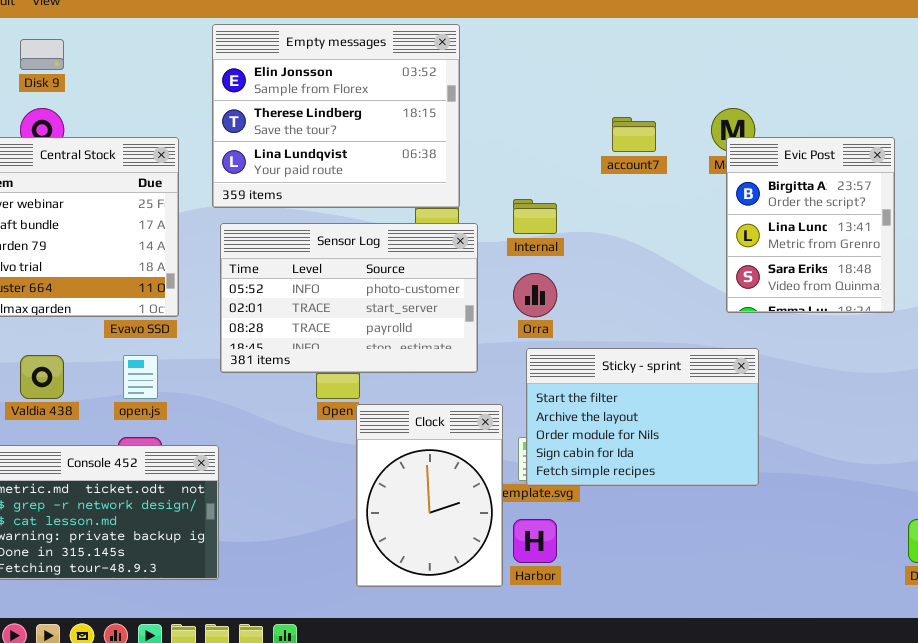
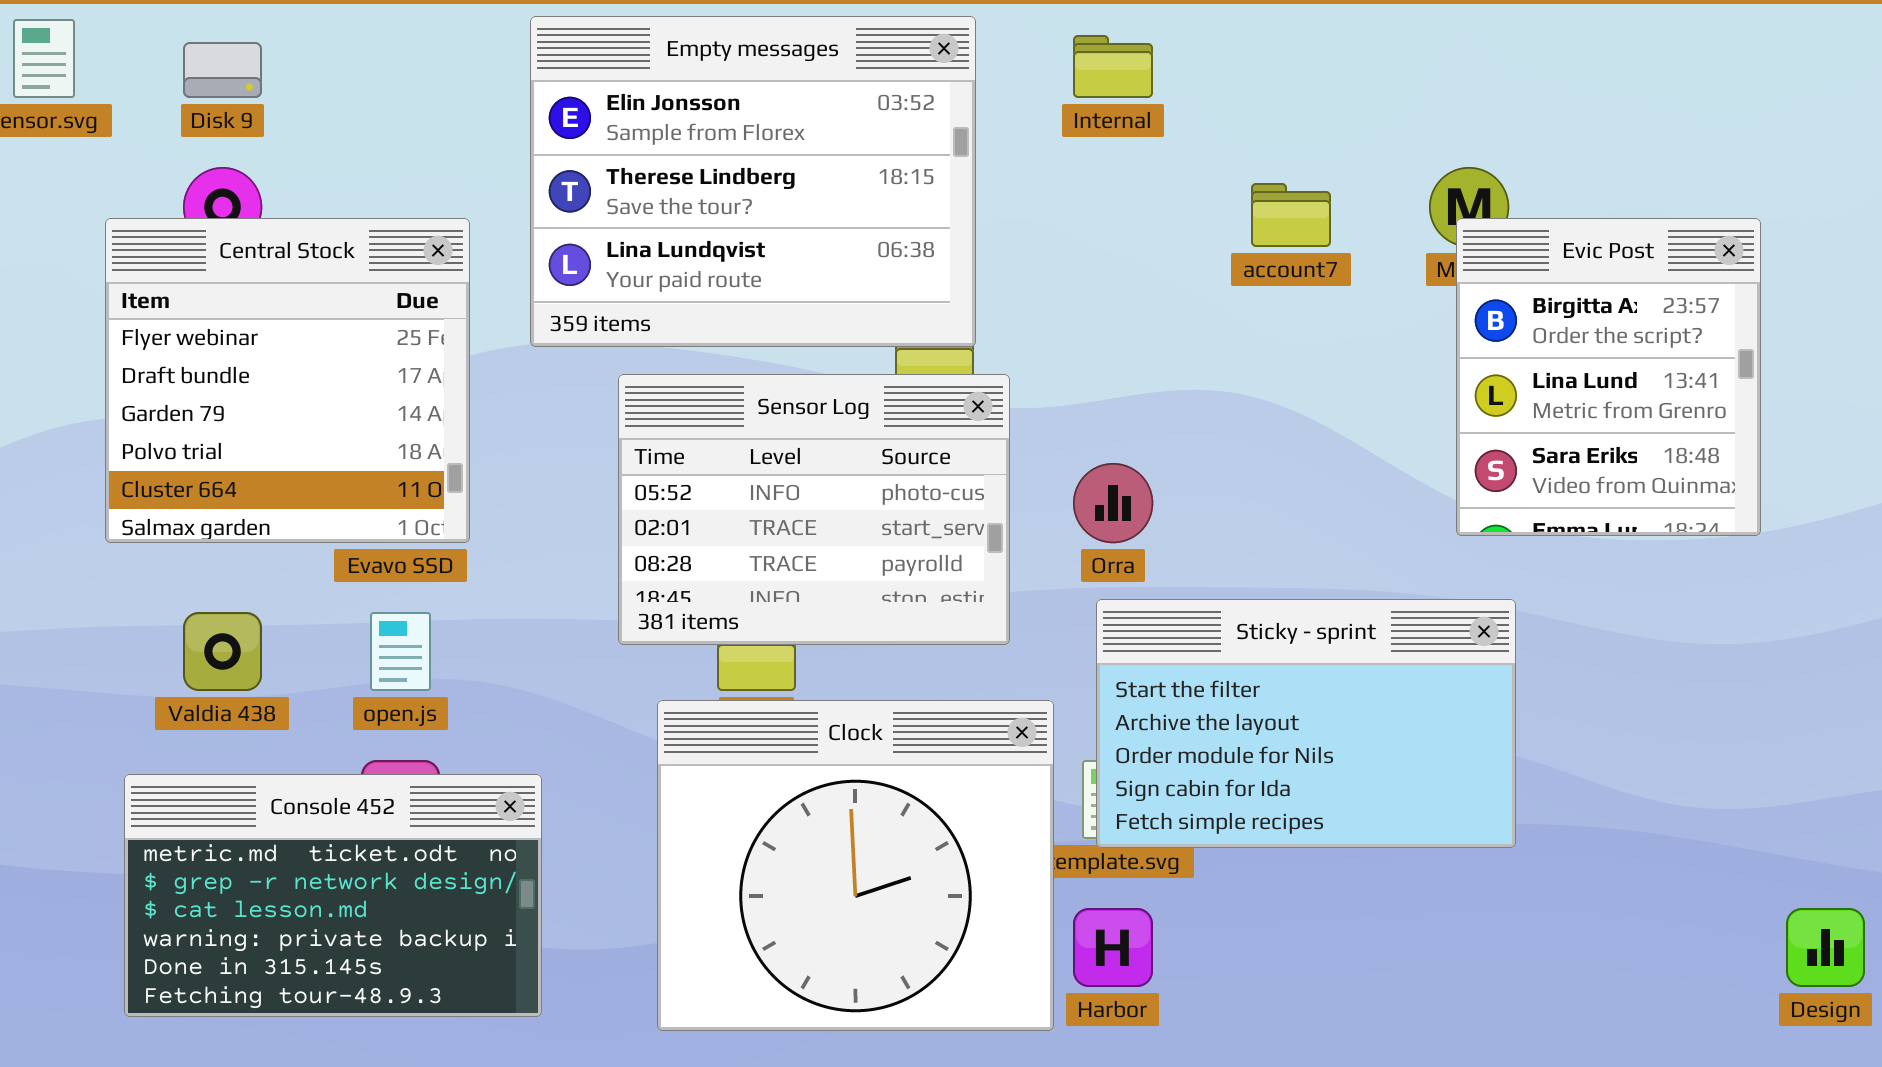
Internal: [513,199,557,234] -> [1073,35,1153,98], moved
Sensor Log: [220,223,478,373] -> [618,374,1010,645], resized
Clock: [356,404,503,587] -> [657,700,1054,1031], resized

